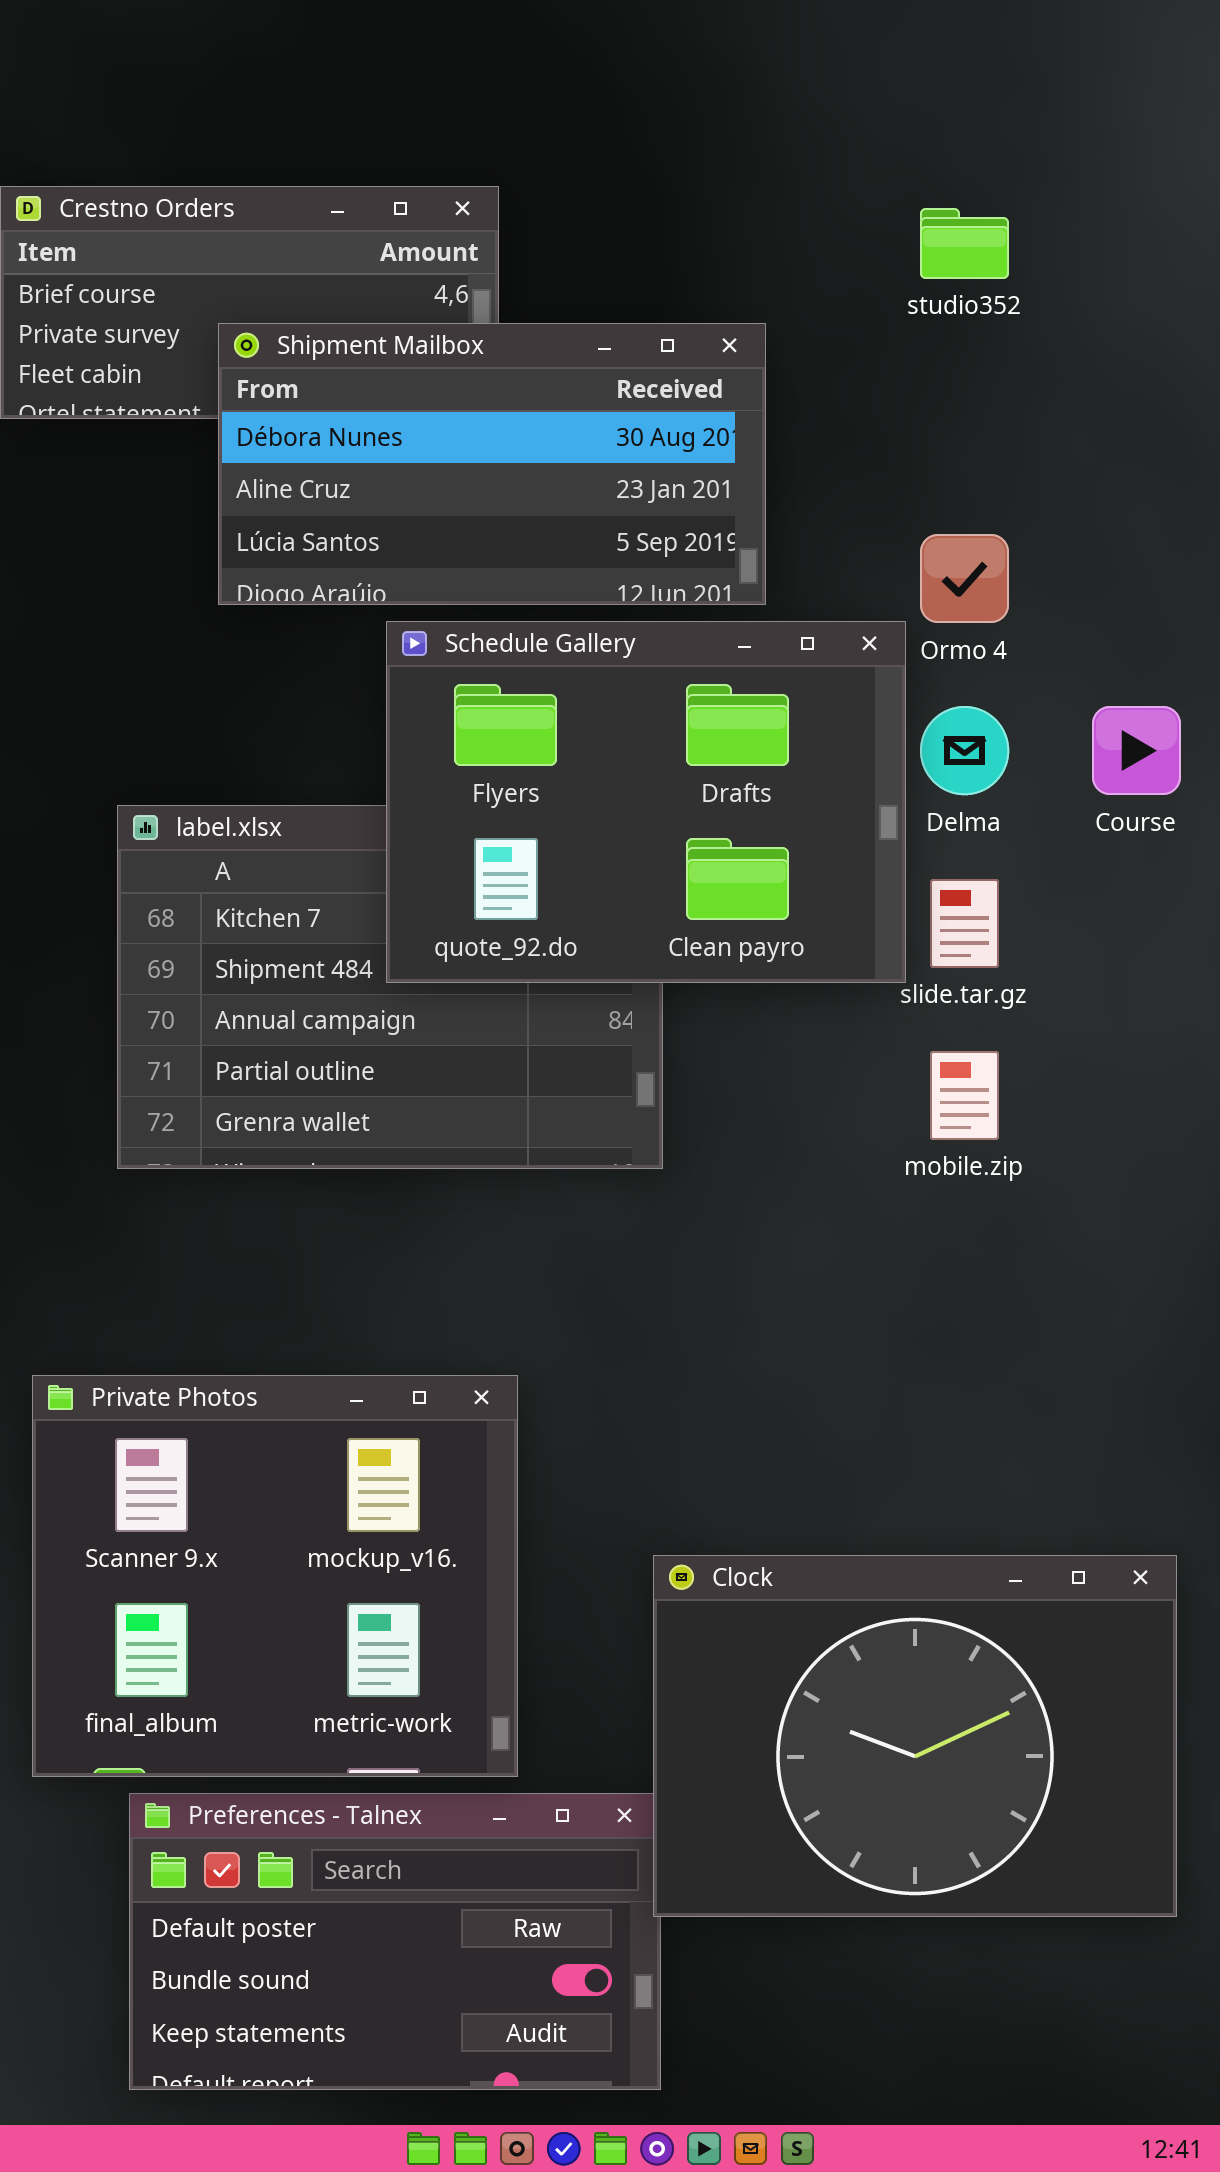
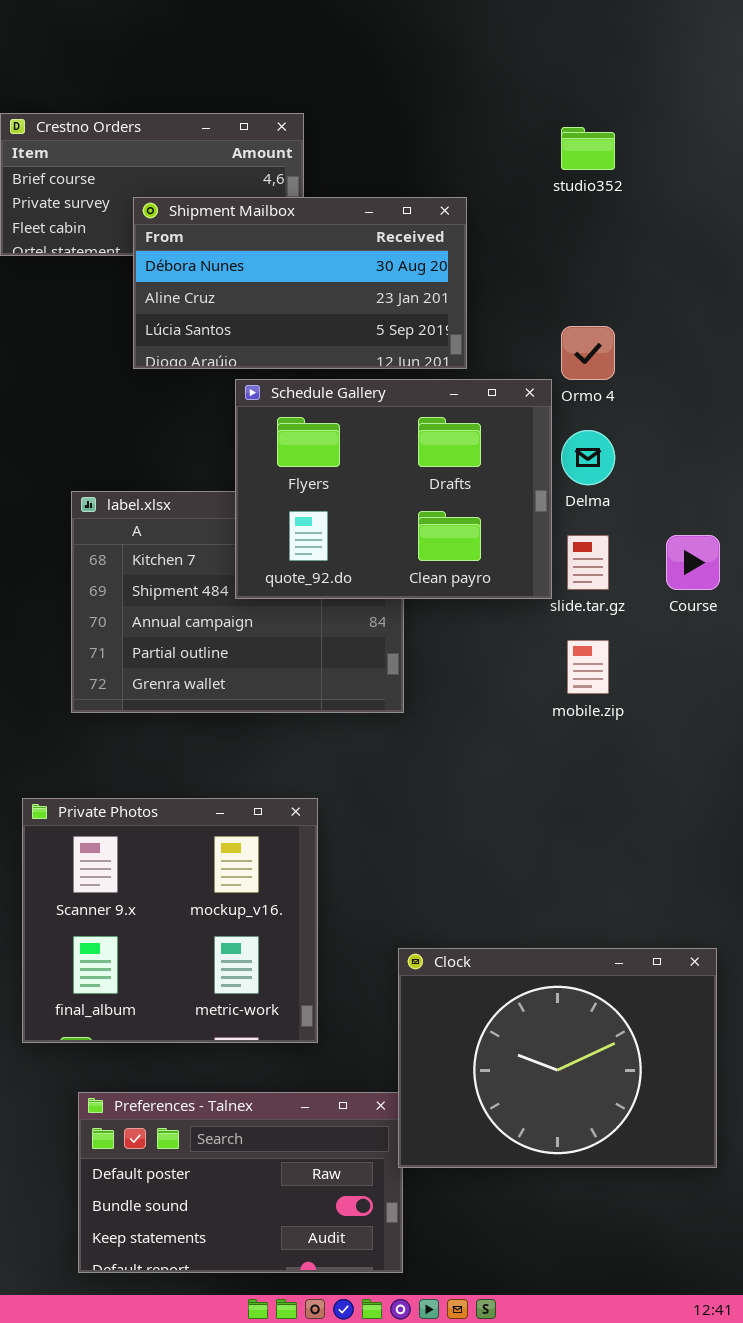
Course: [1092,706,1181,795] -> [666,535,720,590], moved
Private Photos: [32,1375,518,1777] -> [22,798,318,1043], moved

